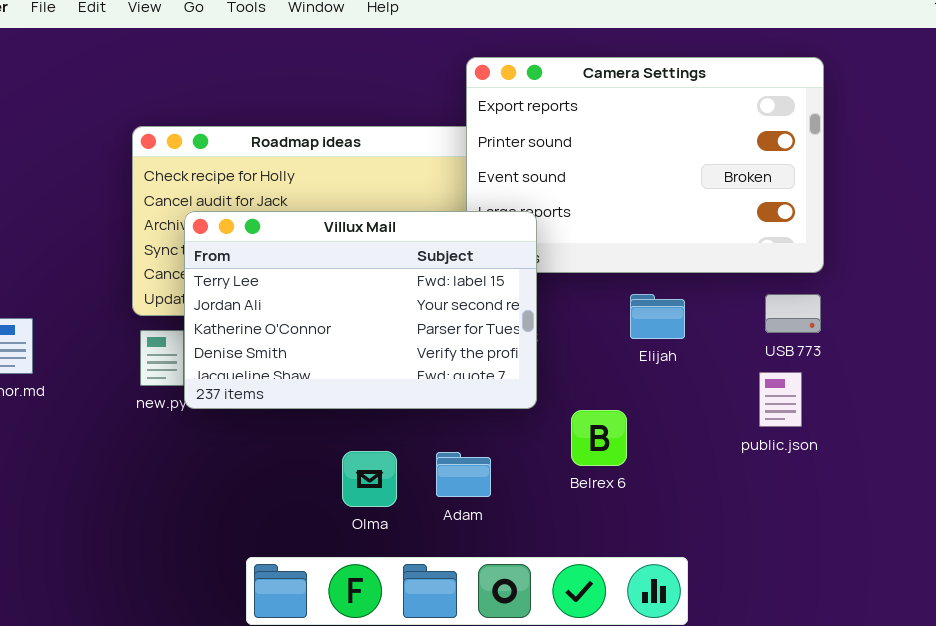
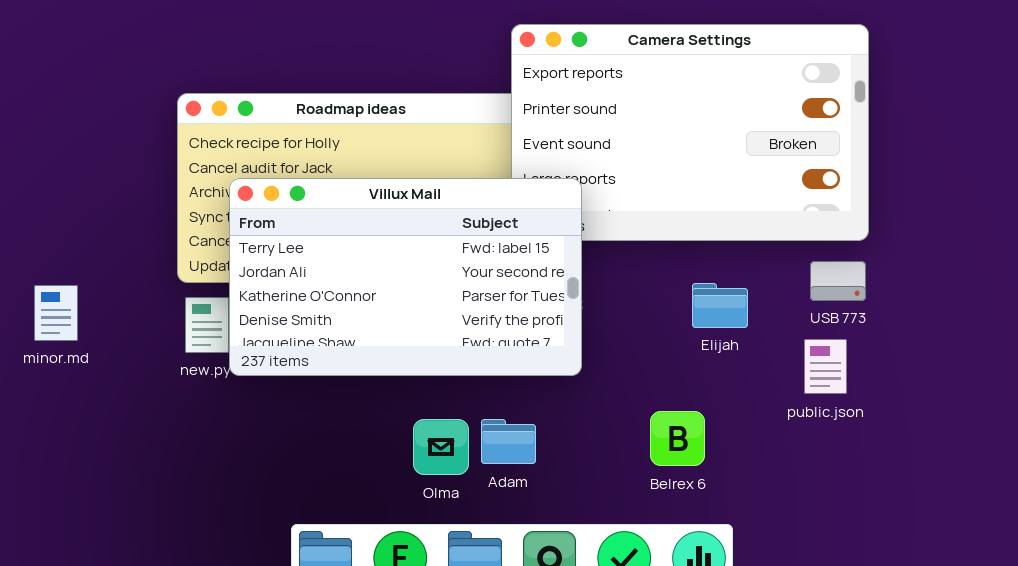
Elijah: [630,294,685,339] -> [692,283,748,328], moved
Belrex 6: [571,410,627,466] -> [650,411,705,466], moved
Olma: [342,451,397,507] -> [413,419,469,475], moved

